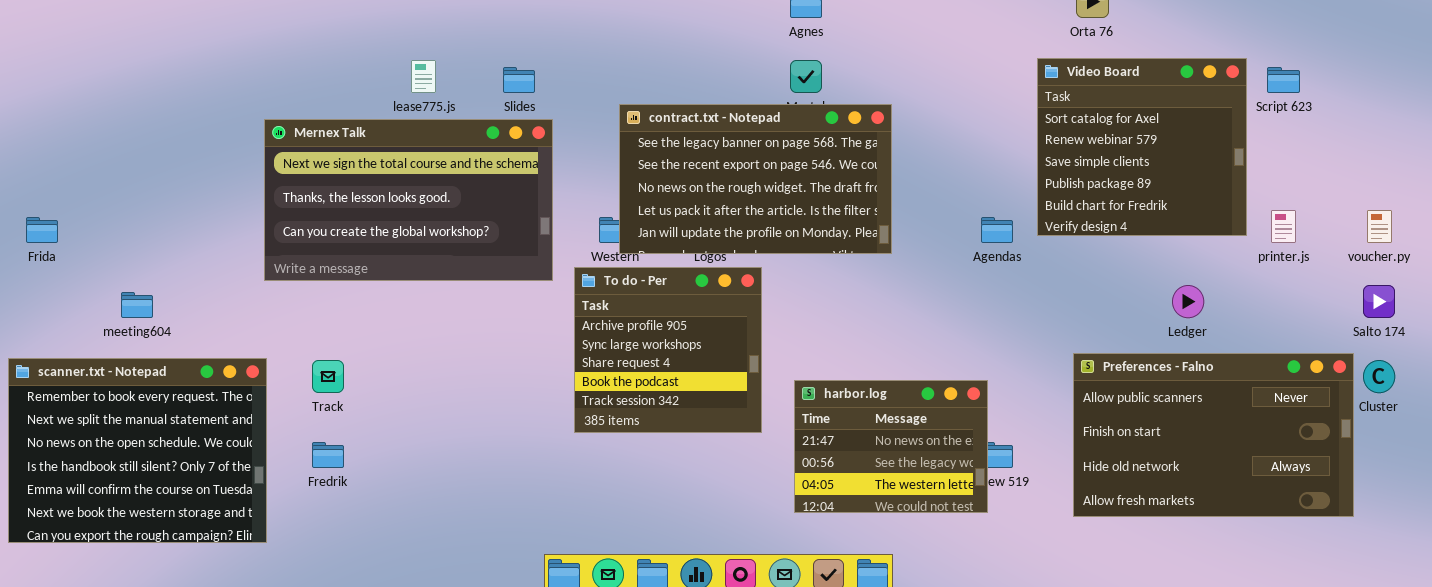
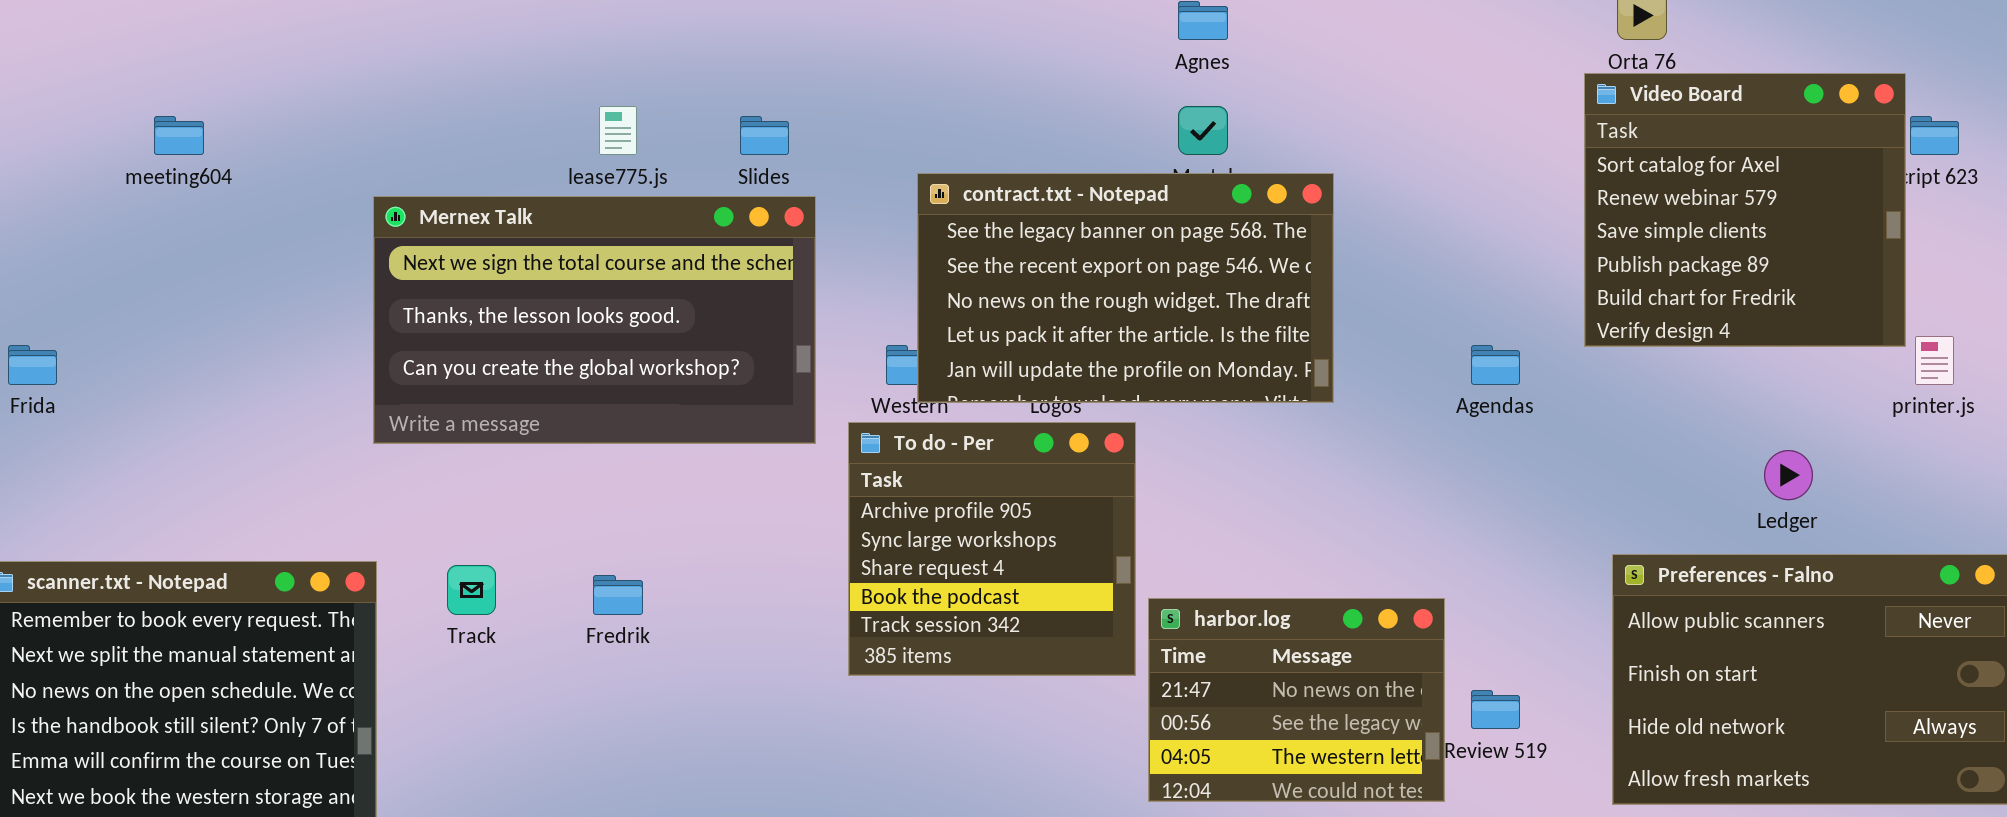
Video Board: [1037,58,1247,236] -> [1584,73,1906,347], moved
meeting604: [121,292,153,318] -> [154,116,204,155], moved
harbor.log: [794,380,988,513] -> [1148,598,1445,802], moved
Fredrik: [312,442,344,468] -> [593,575,643,615], moved

